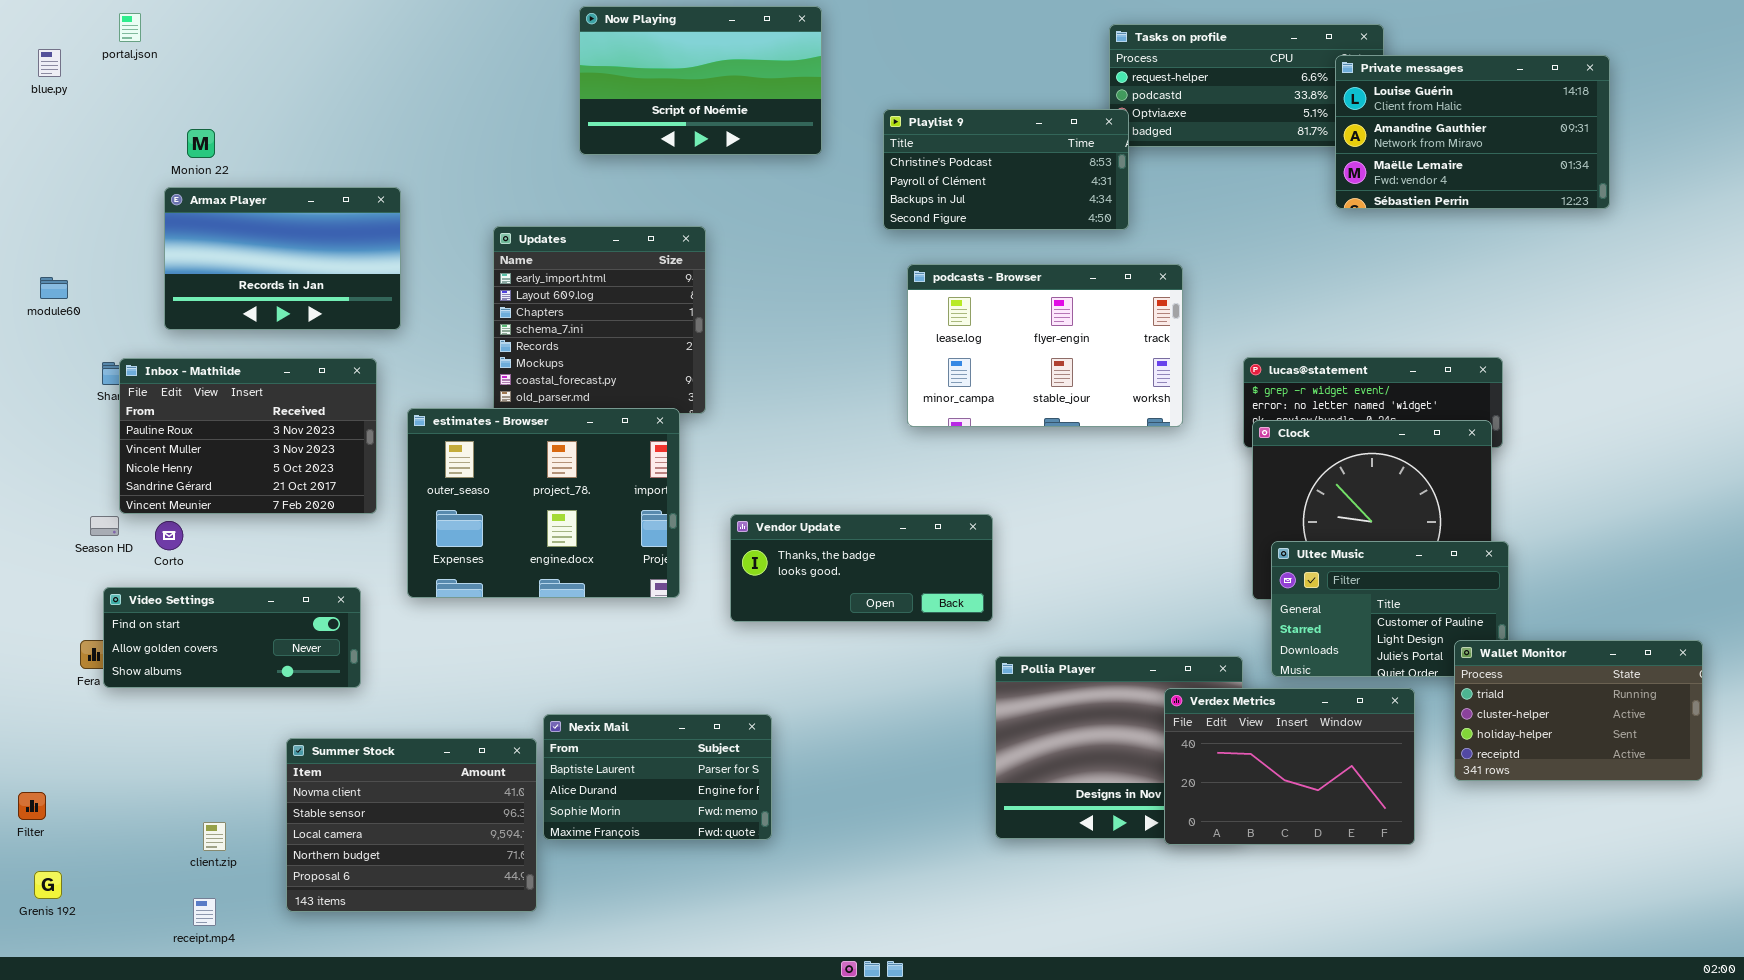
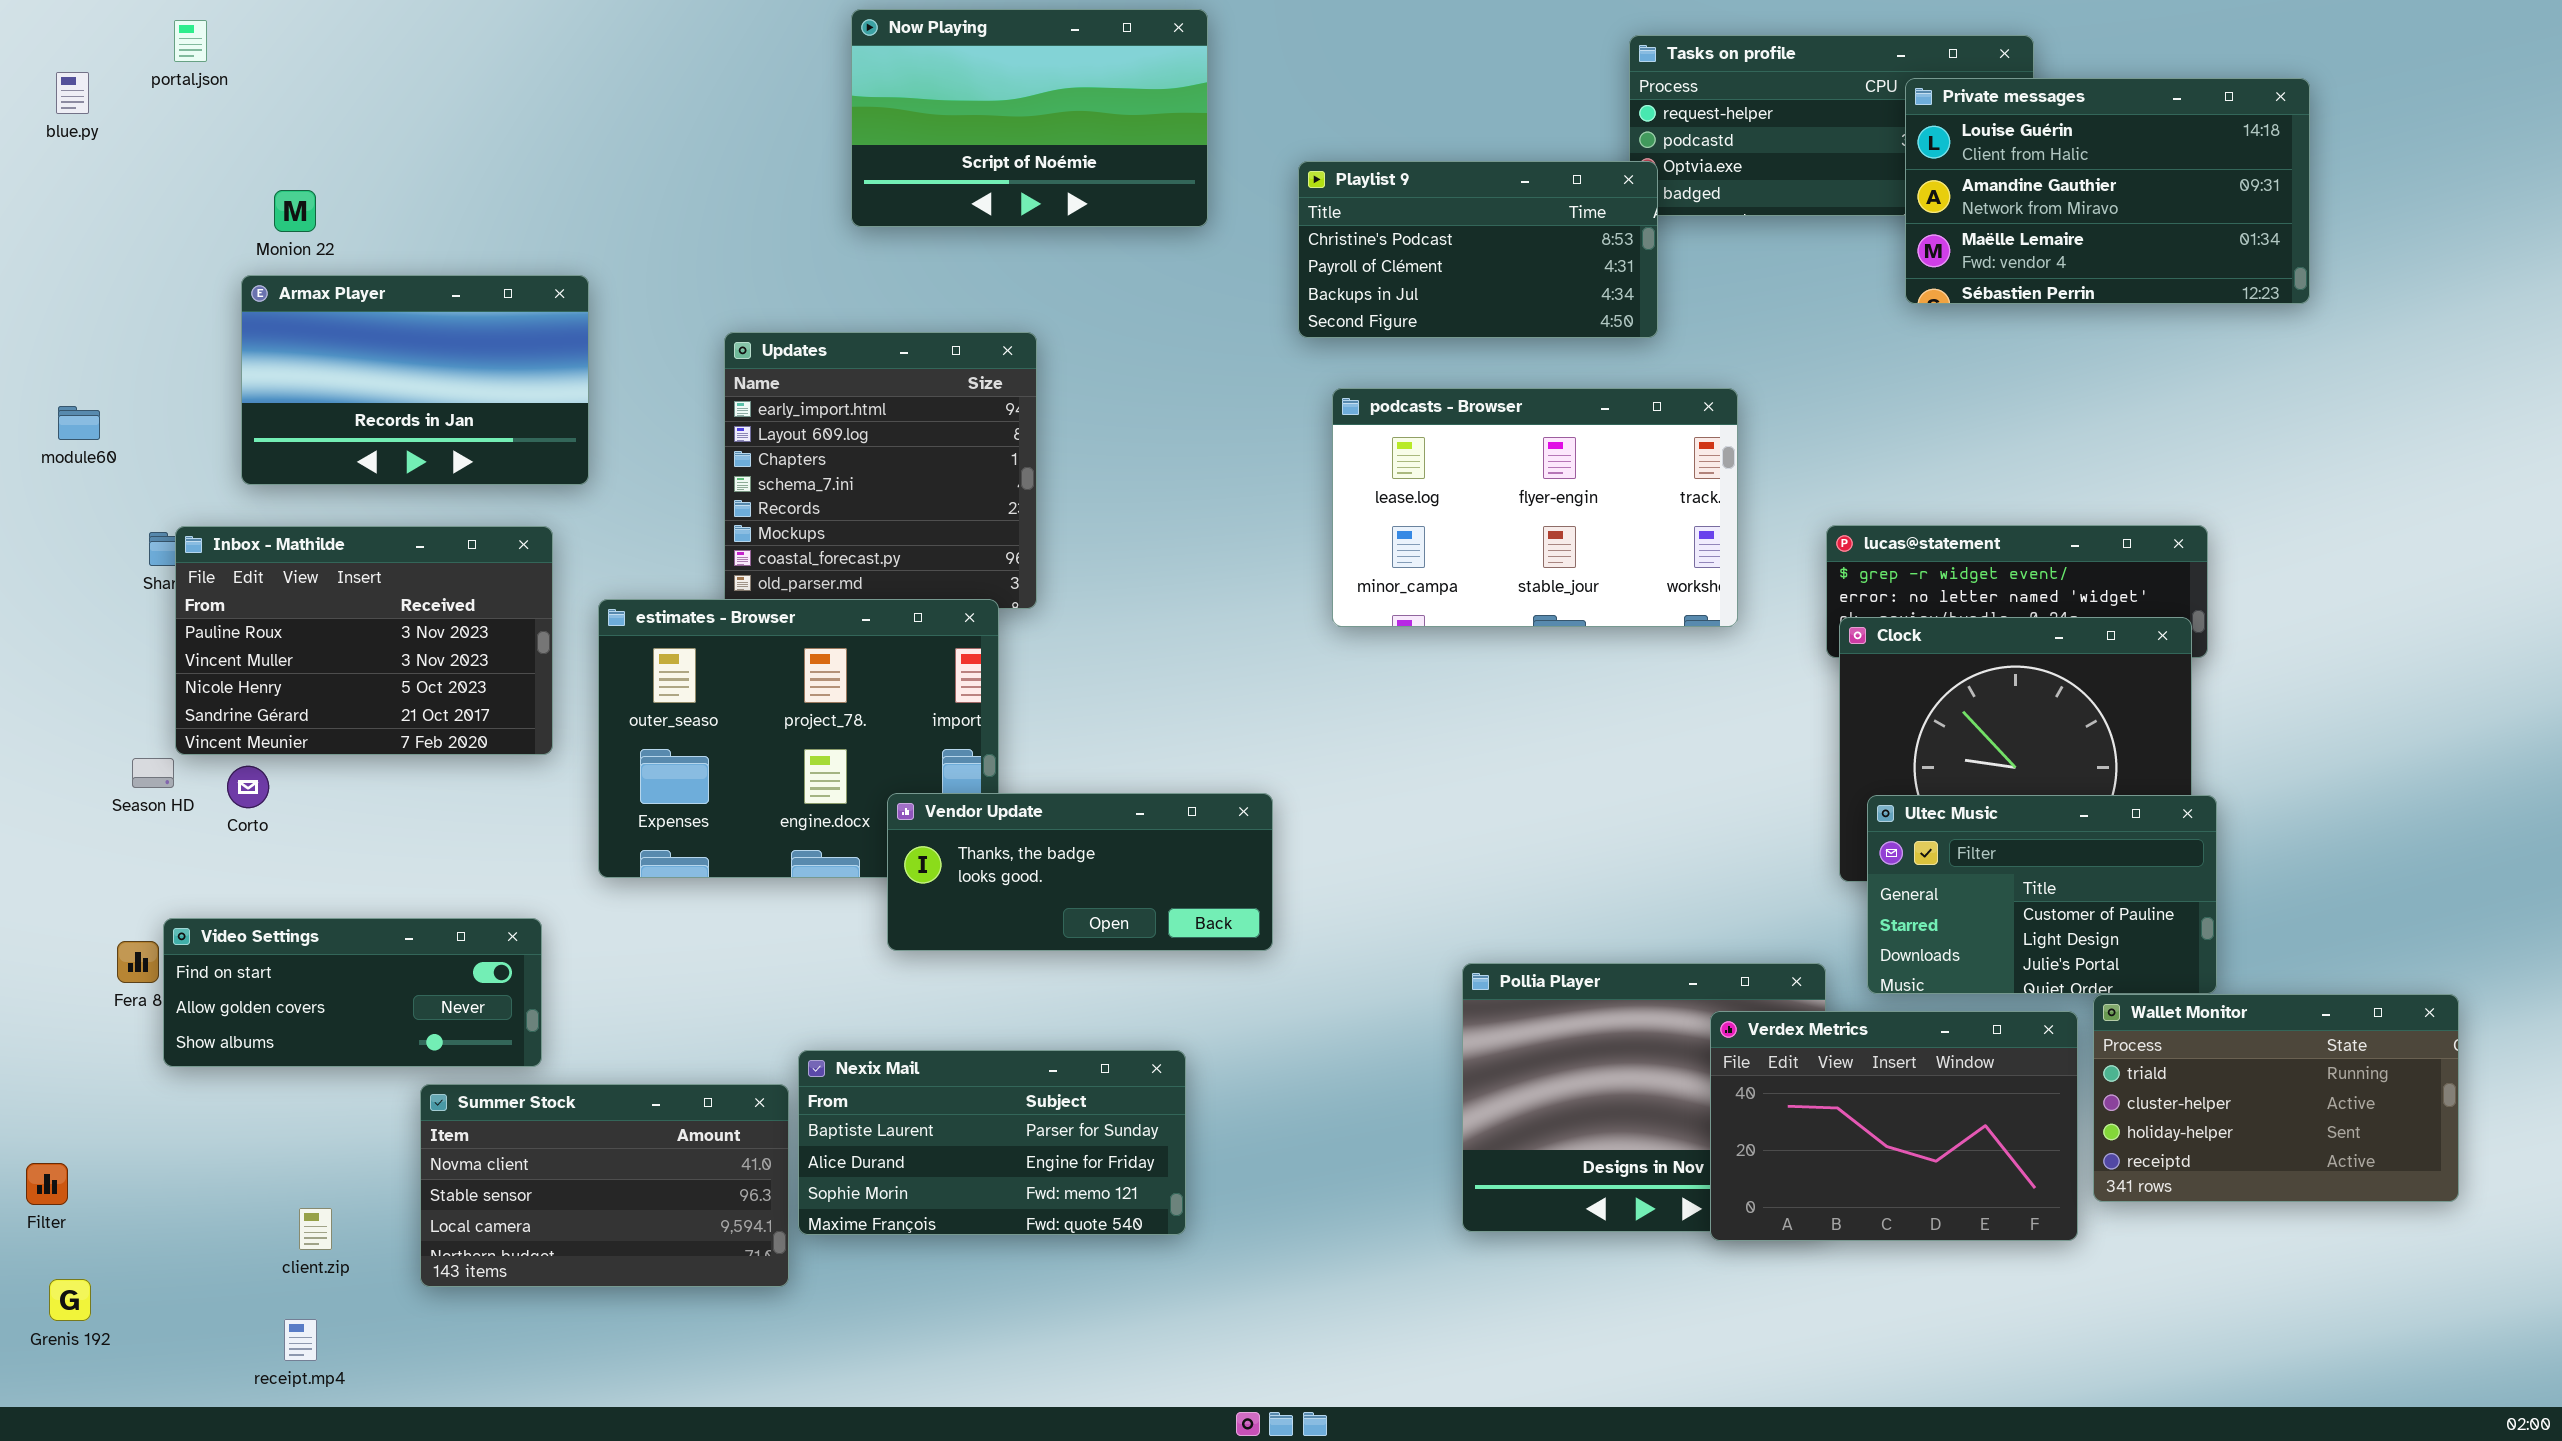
Private messages: [1335,55,1610,209] -> [1905,78,2310,304], moved
Vendor Update: [730,514,993,622] -> [887,793,1273,951], moved
Video Settings: [103,587,361,688] -> [163,918,542,1067], moved
Wallet Monitor: [1454,640,1703,781] -> [2093,994,2459,1202], moved
Nexix Mail: [543,714,772,840] -> [798,1050,1186,1235], resized
Summer Stock: [286,738,537,912] -> [420,1084,789,1287], resized

